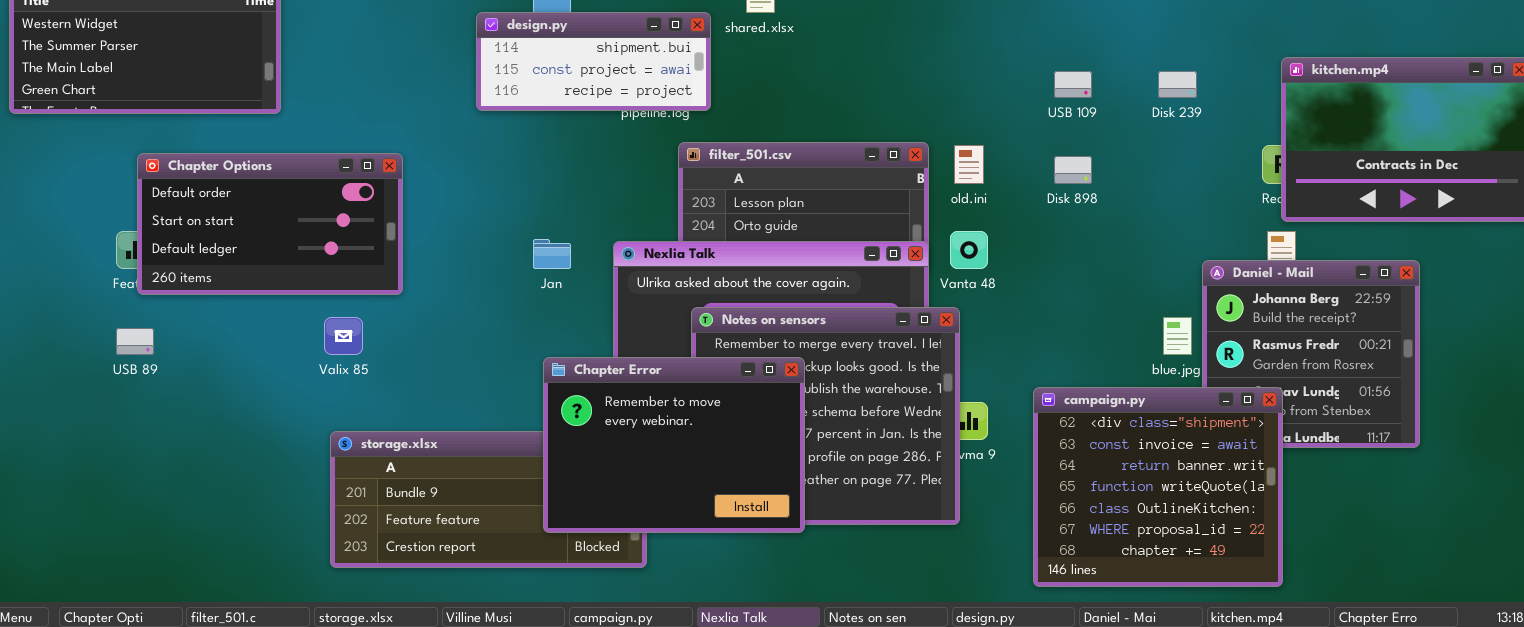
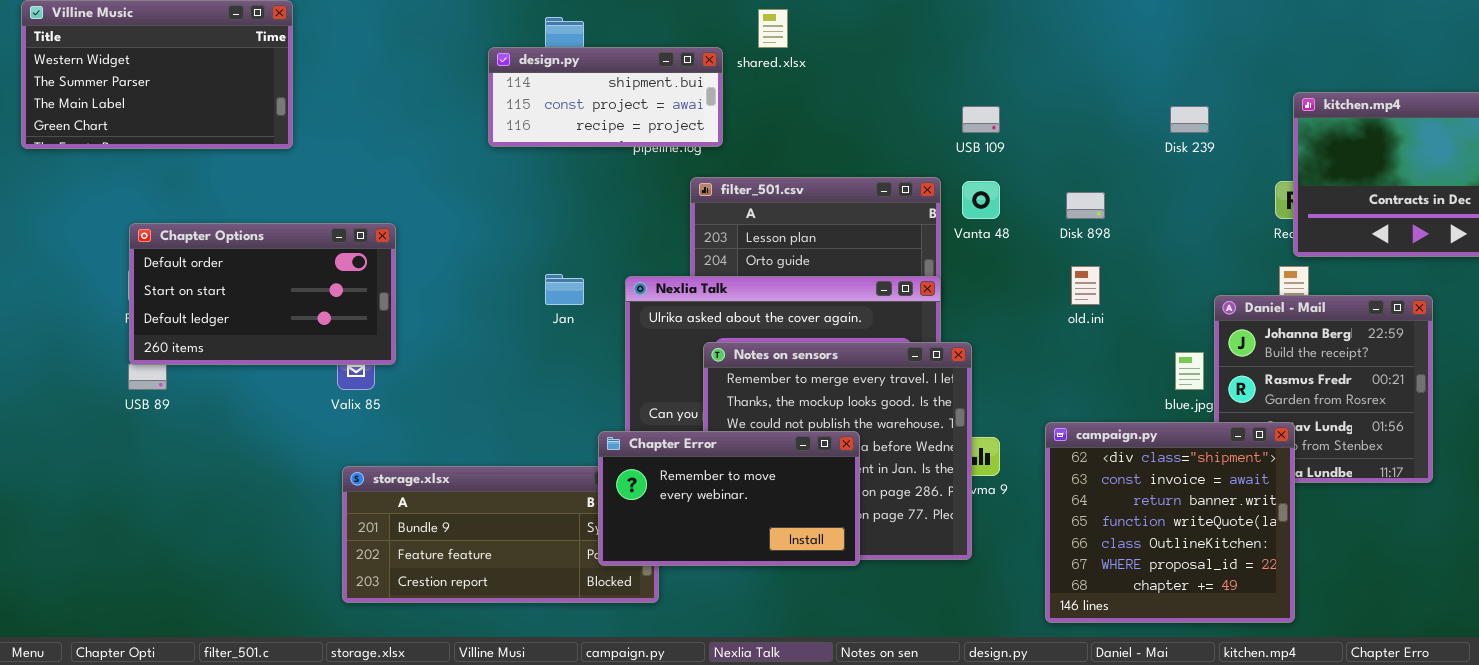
USB 109: [1054,71,1092,98] -> [962,106,1000,133], moved
old.ini: [954,145,984,184] -> [1071,266,1100,305], moved
Chapter Options: [137,153,403,295] -> [129,223,396,365], moved
Vanta 48: [950,231,988,269] -> [962,181,1000,219], moved
Chapter Error: [543,357,805,533] -> [598,431,860,566], moved, resized

